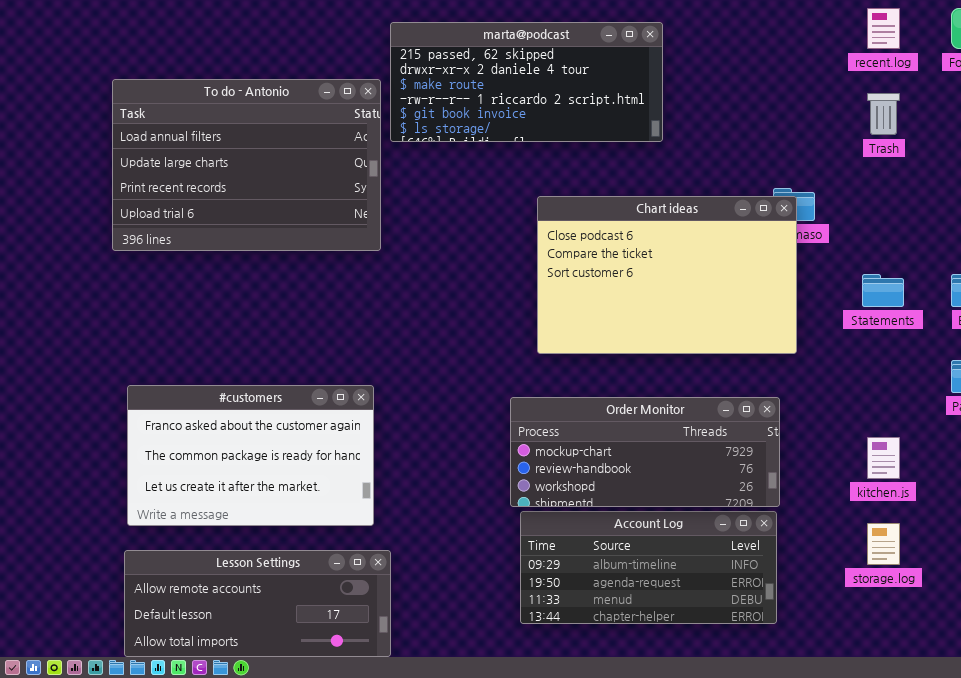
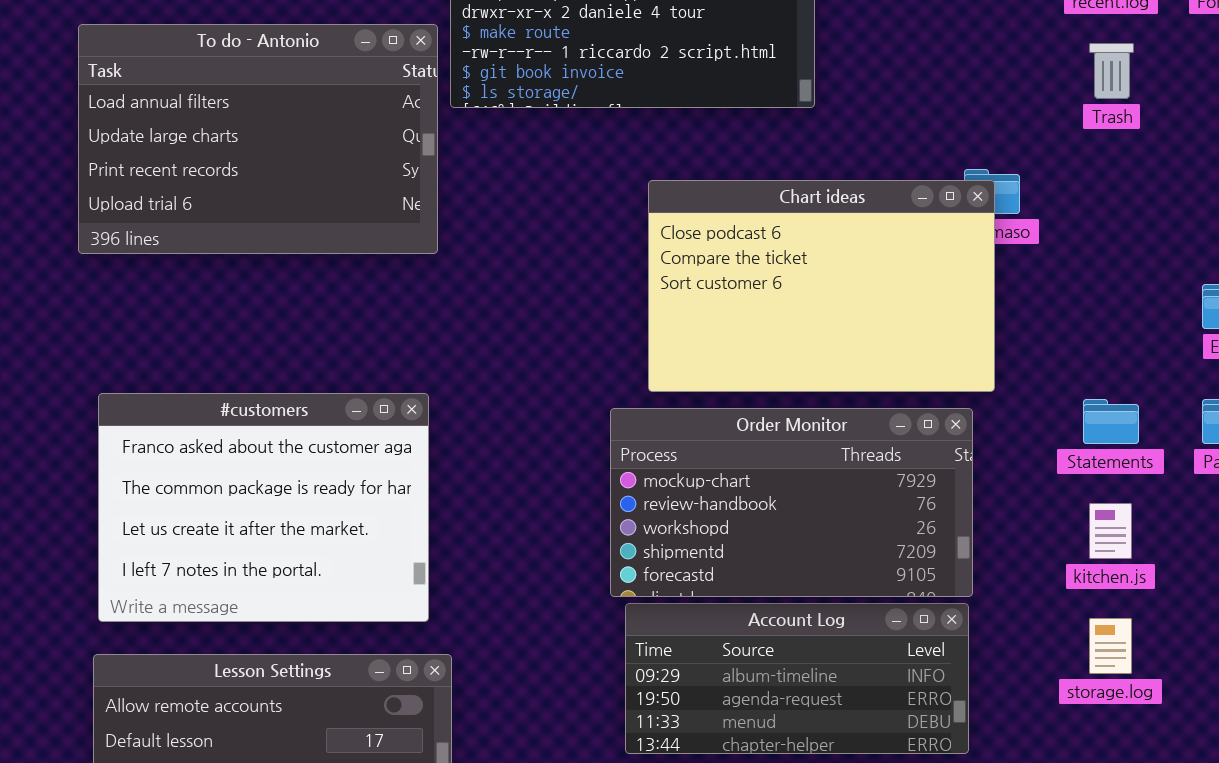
Statements: [862,274,904,307] -> [1083,399,1139,444], moved
#customers: [127,385,374,526] -> [98,393,429,622], resized
Order Monitor: [510,397,780,507] -> [610,408,973,597], resized

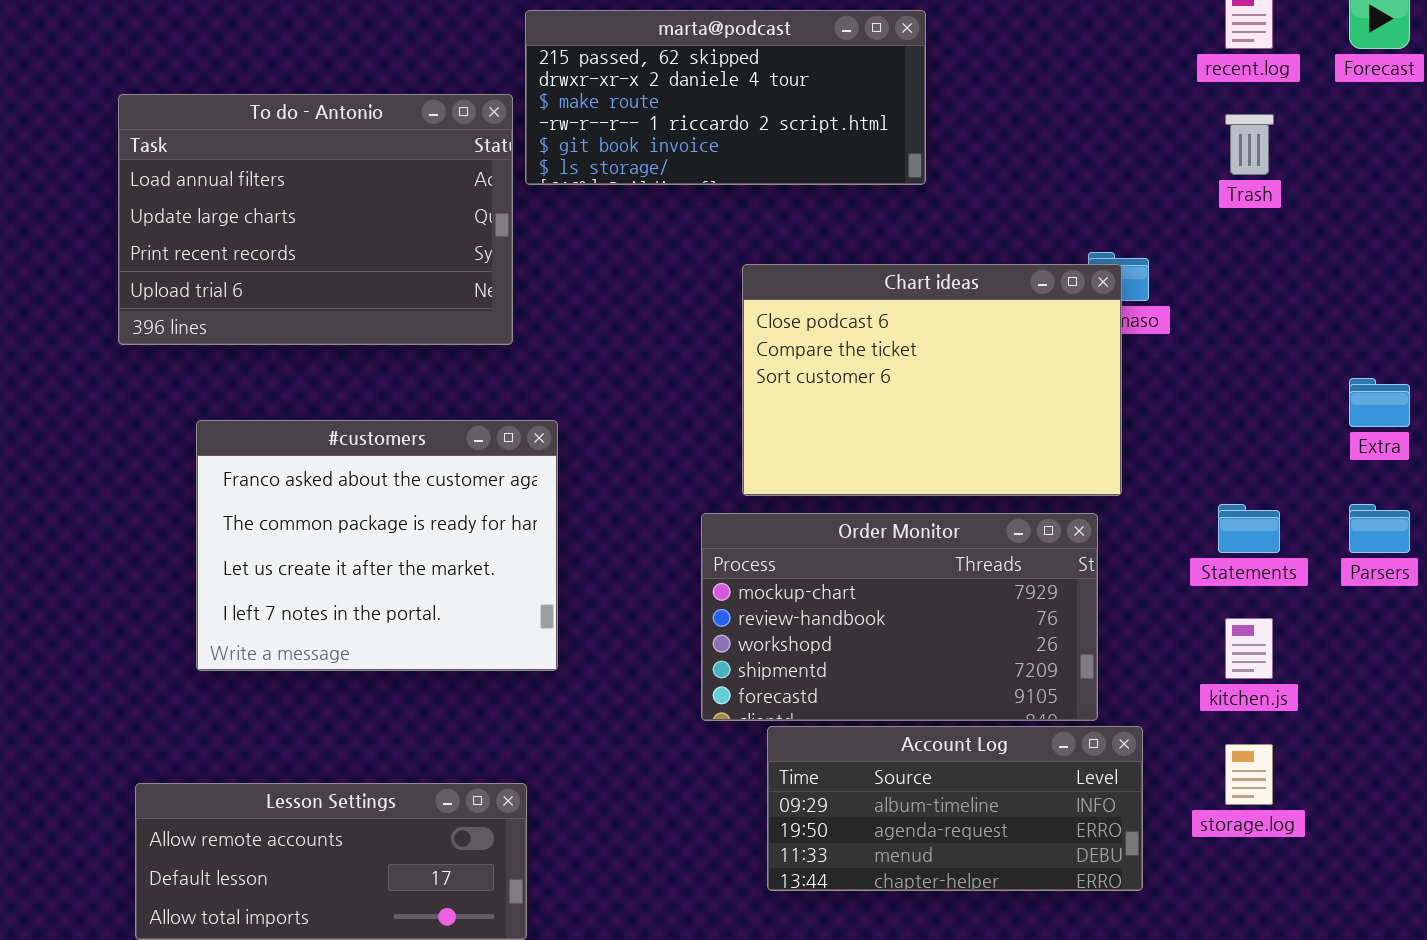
#customers: [98,393,429,622] -> [196,420,558,671], moved
Account Log: [625,603,969,754] -> [767,726,1143,891], moved

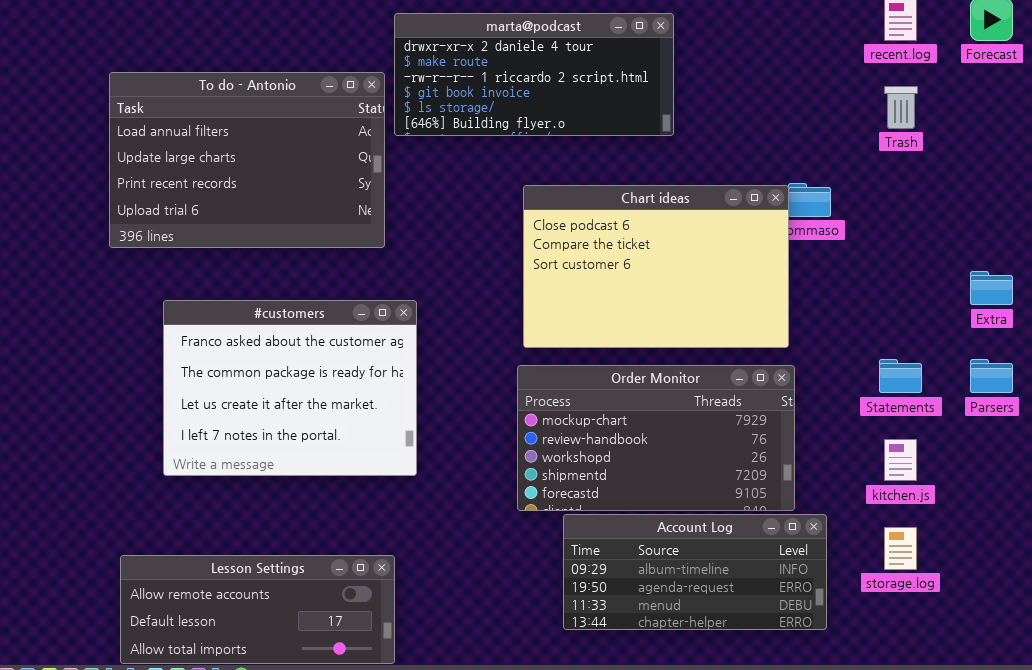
marta@podcast: [525,10,926,185] -> [394,13,674,136], scrolled down 1 row
Chart ideas: [742,264,1122,496] -> [523,185,789,348], moved

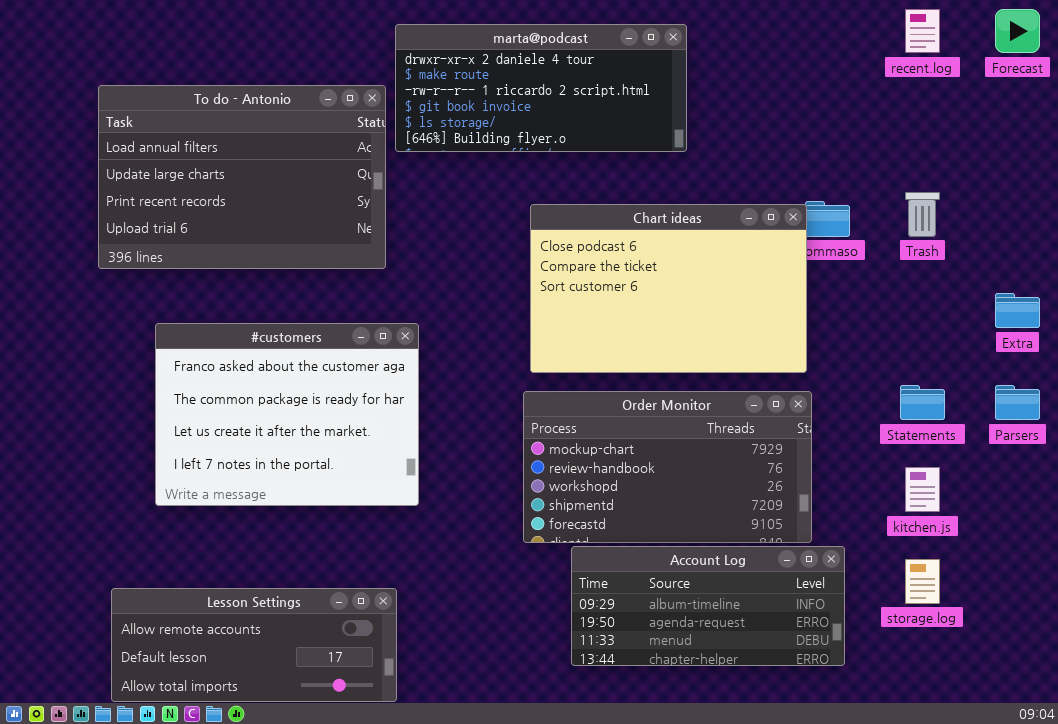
Trash: [884,86,918,129] -> [905,192,940,237], moved

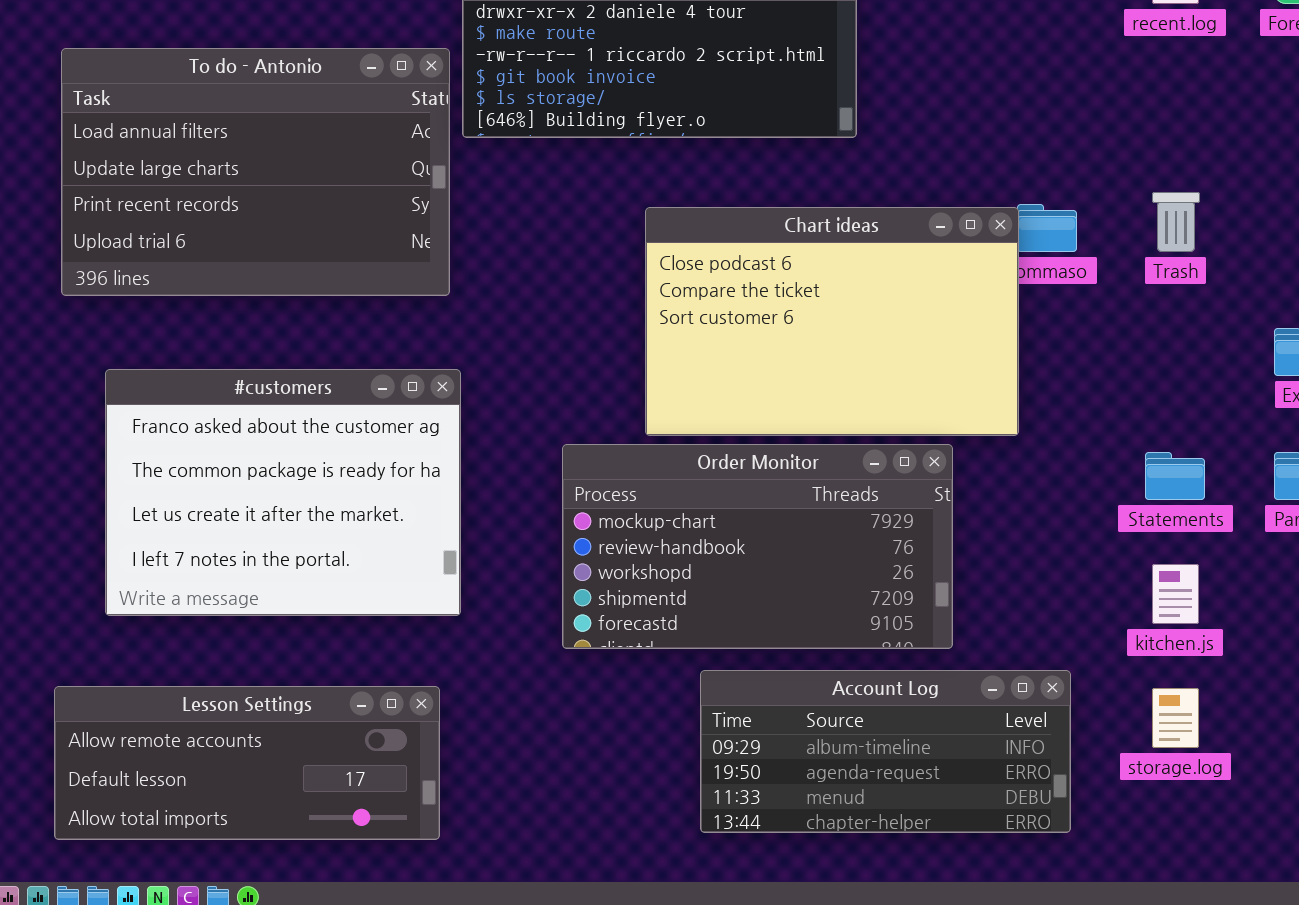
#customers: [155,323,419,506] -> [105,369,461,616], moved
Order Monitor: [523,391,812,543] -> [562,444,953,649], moved
Lesson Settings: [111,588,397,702] -> [54,686,440,840], moved

